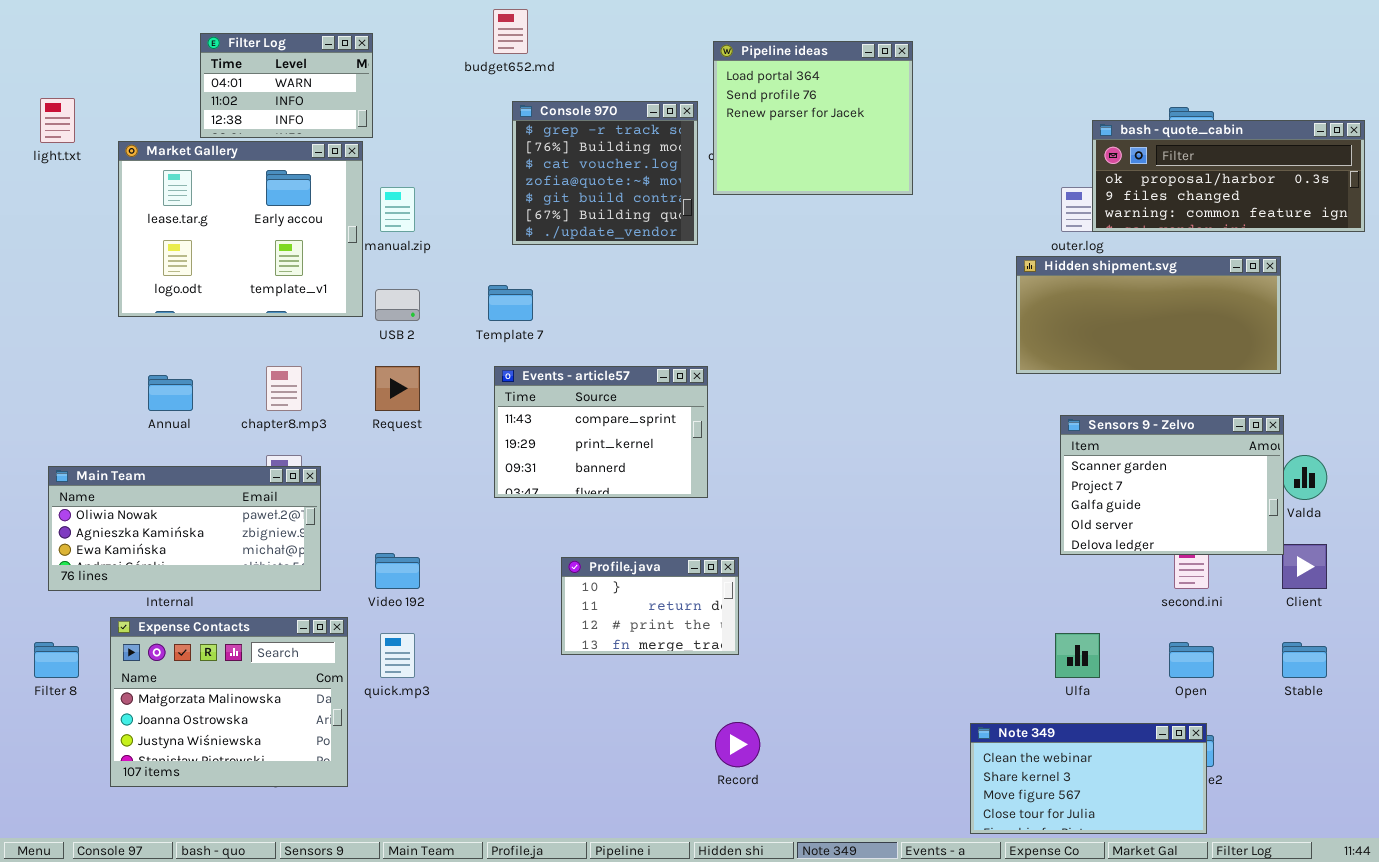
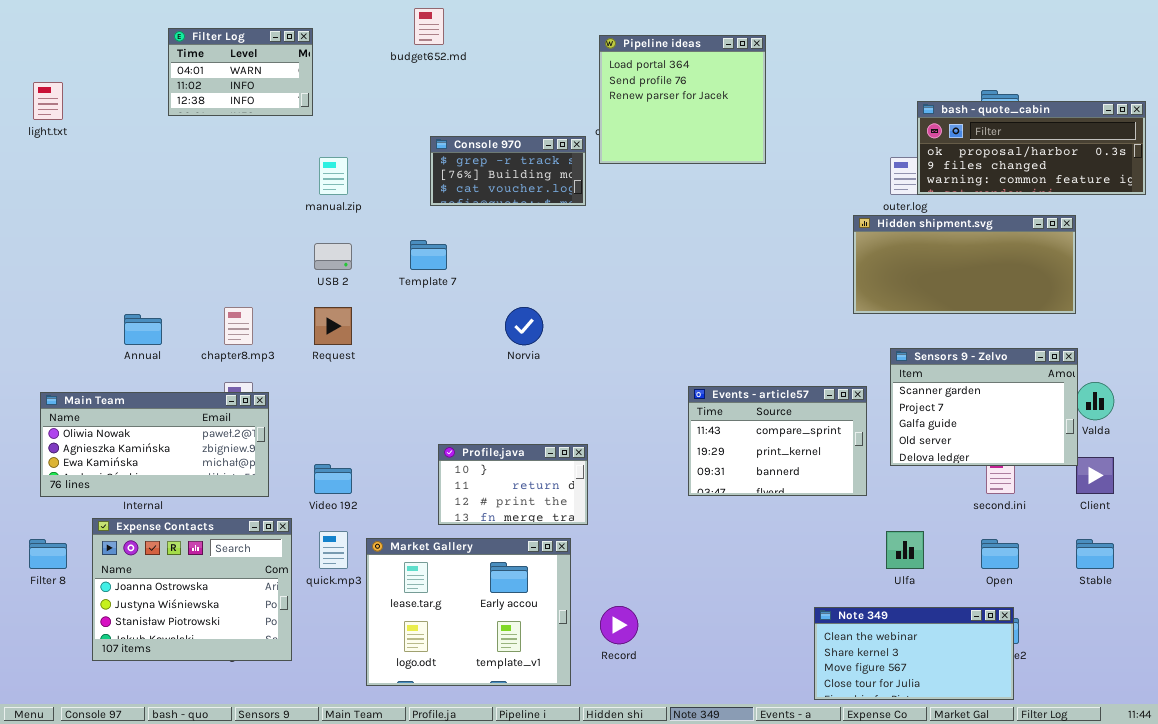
Console 970: [512,101,698,245] -> [430,136,586,206], resized
Market Gallery: [118,141,363,317] -> [366,538,571,686], moved
Events - article57: [494,366,708,498] -> [688,386,867,496], moved
Profile.java: [561,557,739,655] -> [438,444,588,525], moved
Expense Contacts: [110,617,348,787] -> [92,518,292,661], scrolled down 1 row

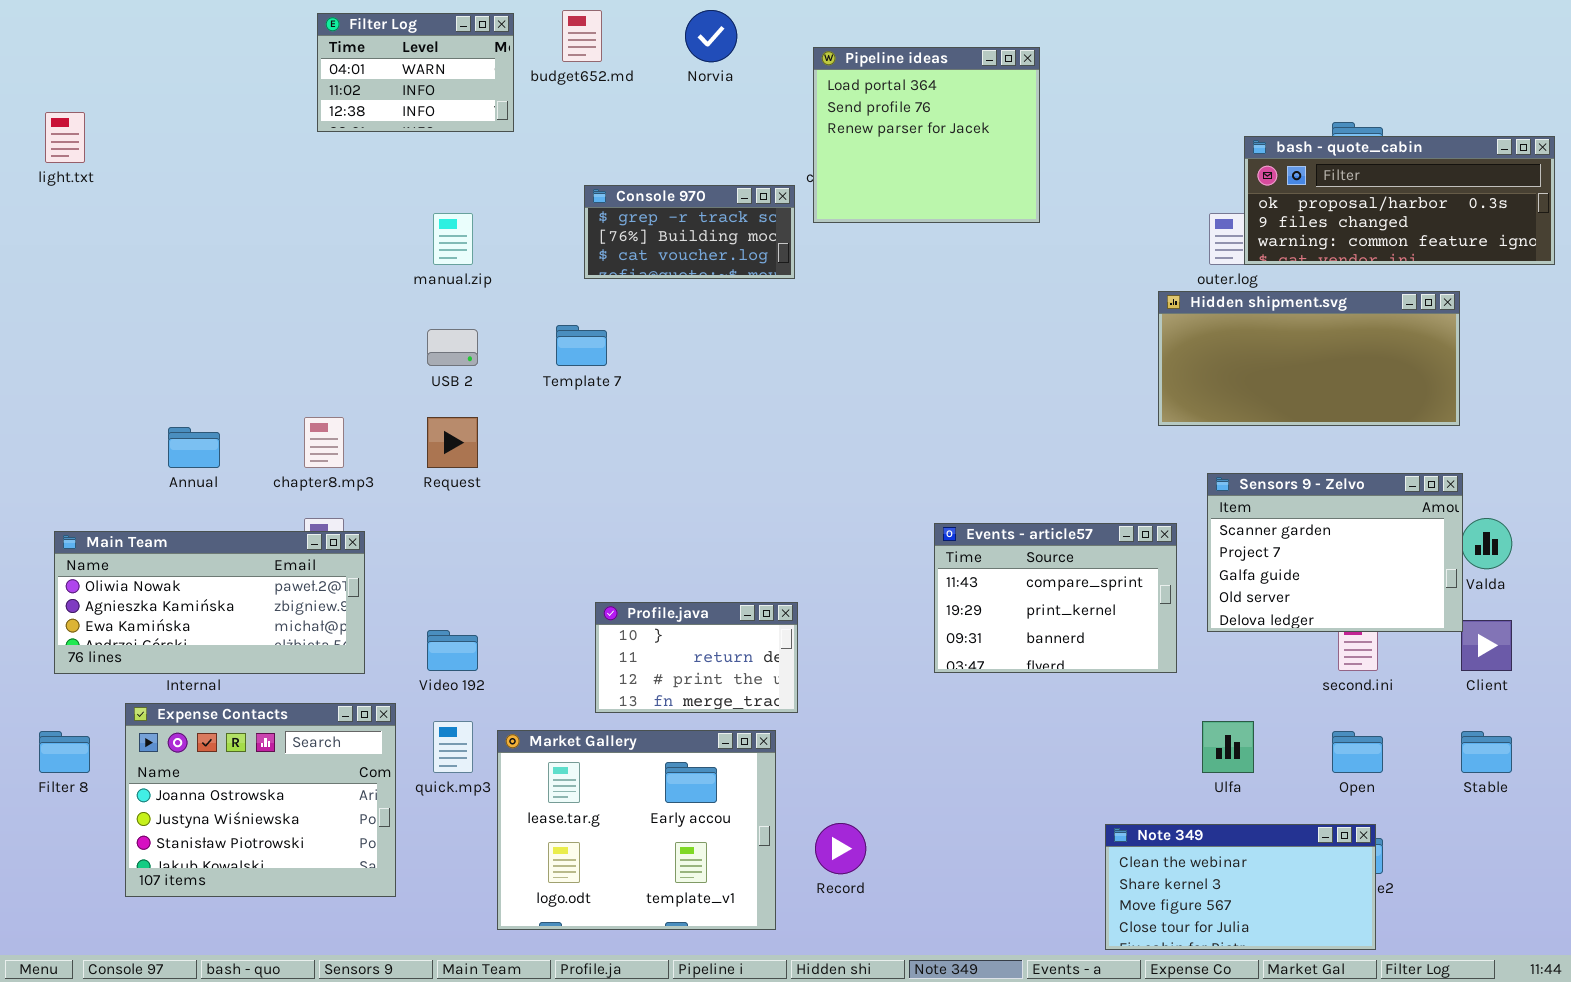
Filter Log: [168,28,313,116] -> [317,13,514,132], moved
Norvia: [505,307,543,345] -> [685,10,737,62], moved

